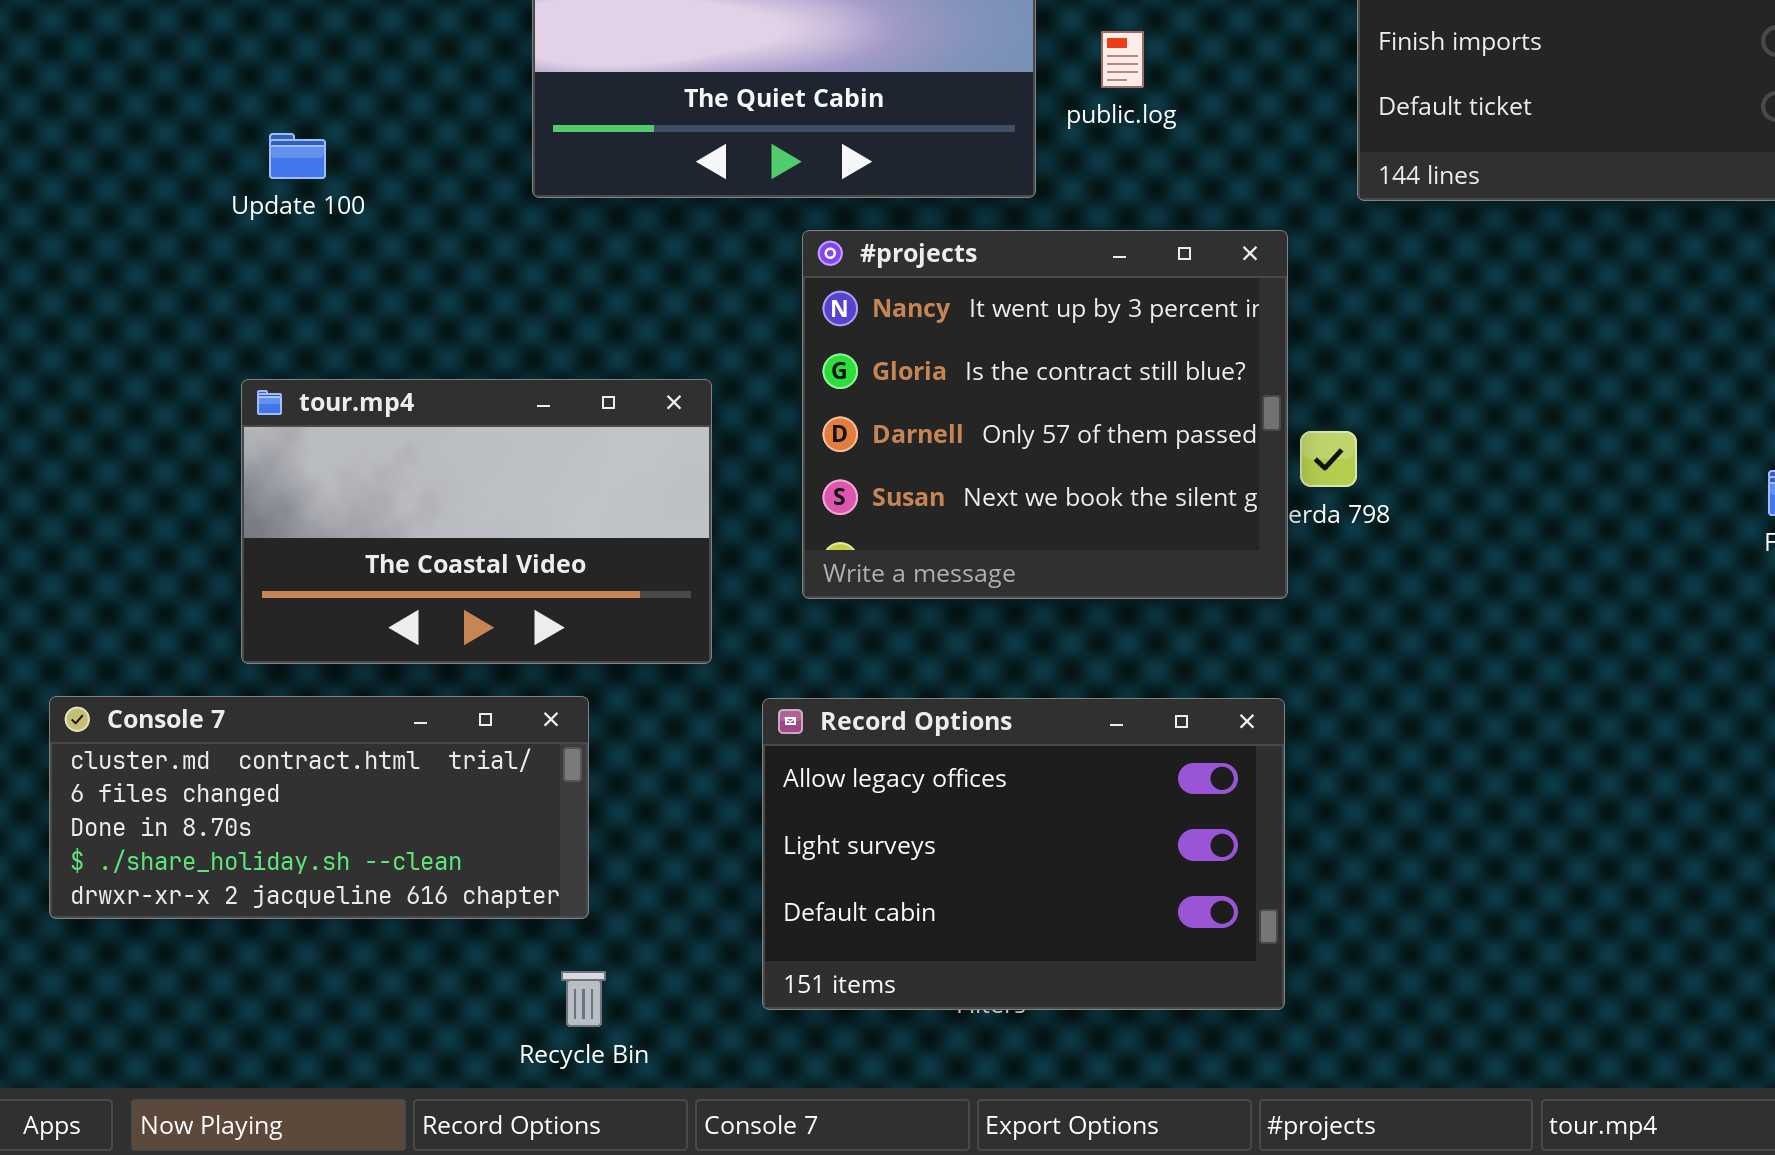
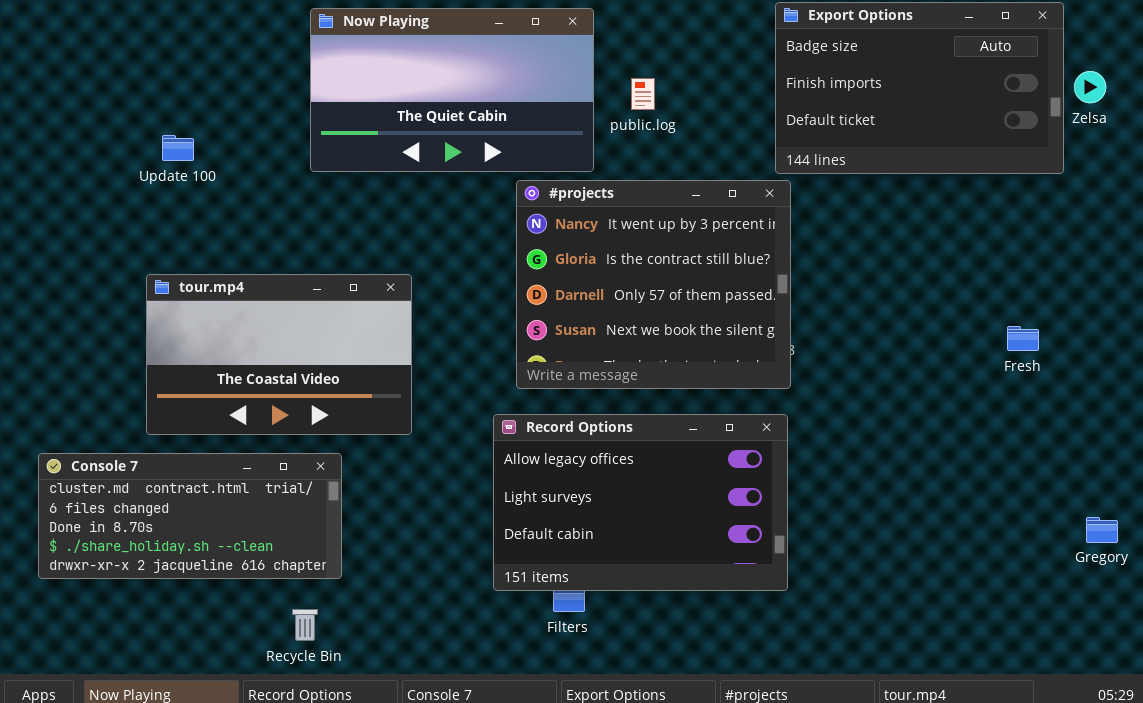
#projects: [802,230,1288,599] -> [516,180,791,389], moved
Record Options: [762,698,1285,1010] -> [493,414,788,591], moved
Recycle Bin: [561,971,606,1027] -> [292,609,318,641], moved

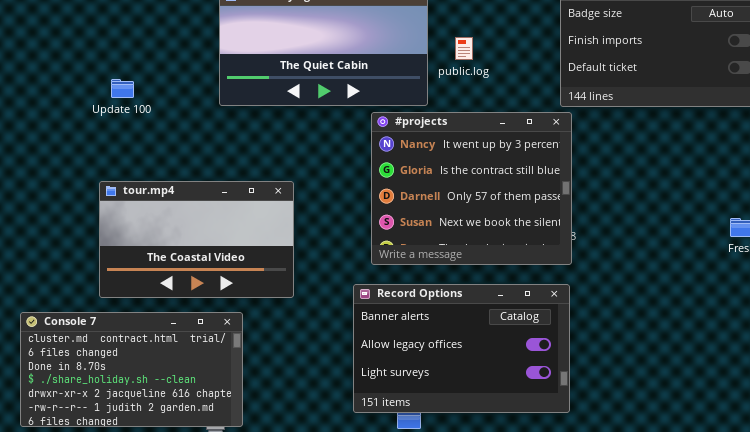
Record Options: [493,414,788,591] -> [353,284,570,413], scrolled up 1 row
Console 7: [38,453,342,579] -> [20,312,243,427], resized

